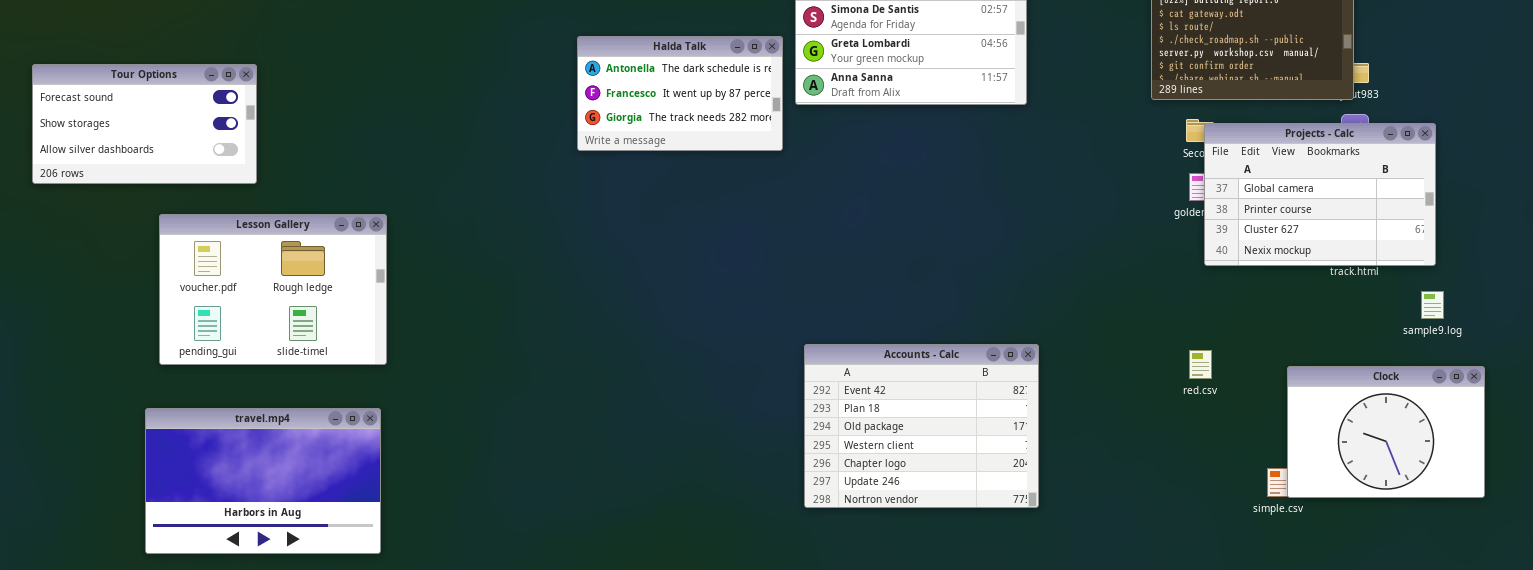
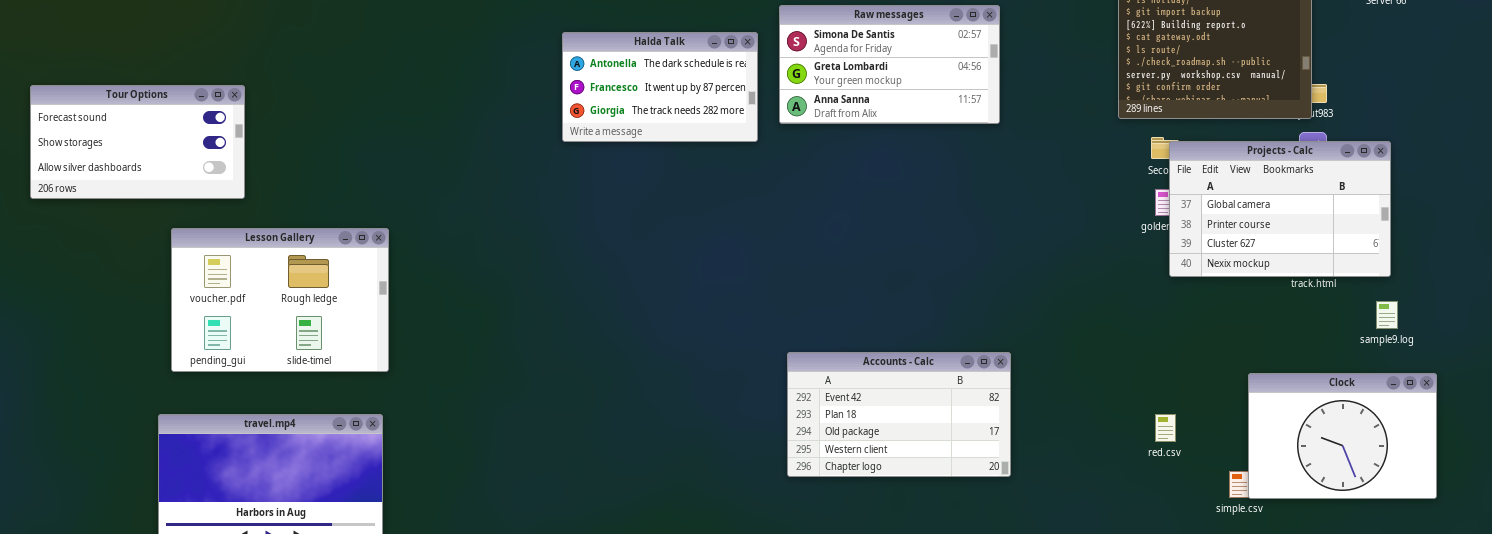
Halda Talk: [577,36,783,151] -> [562,32,758,142], moved
Tour Options: [32,64,257,184] -> [30,85,245,199], moved
Accounts - Calc: [804,344,1039,508] -> [787,352,1011,477], resized
red.csv: [1189,350,1212,379] -> [1155,414,1176,442], moved

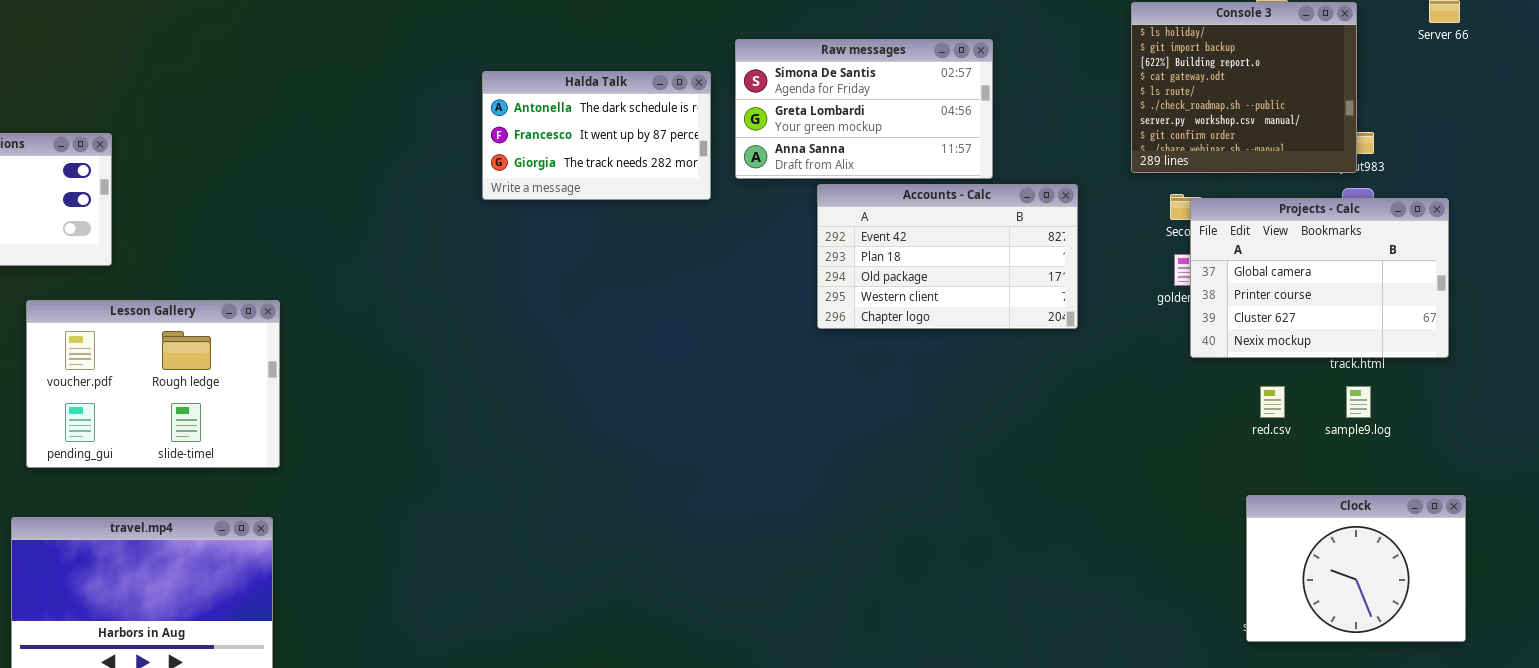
sample9.log: [1376,301,1398,329] -> [1346,386,1371,418], moved
Accounts - Calc: [787,352,1011,477] -> [817,184,1078,329], moved
Clock: [1248,373,1437,499] -> [1246,495,1466,642], moved
red.csv: [1155,414,1176,442] -> [1260,386,1285,418], moved

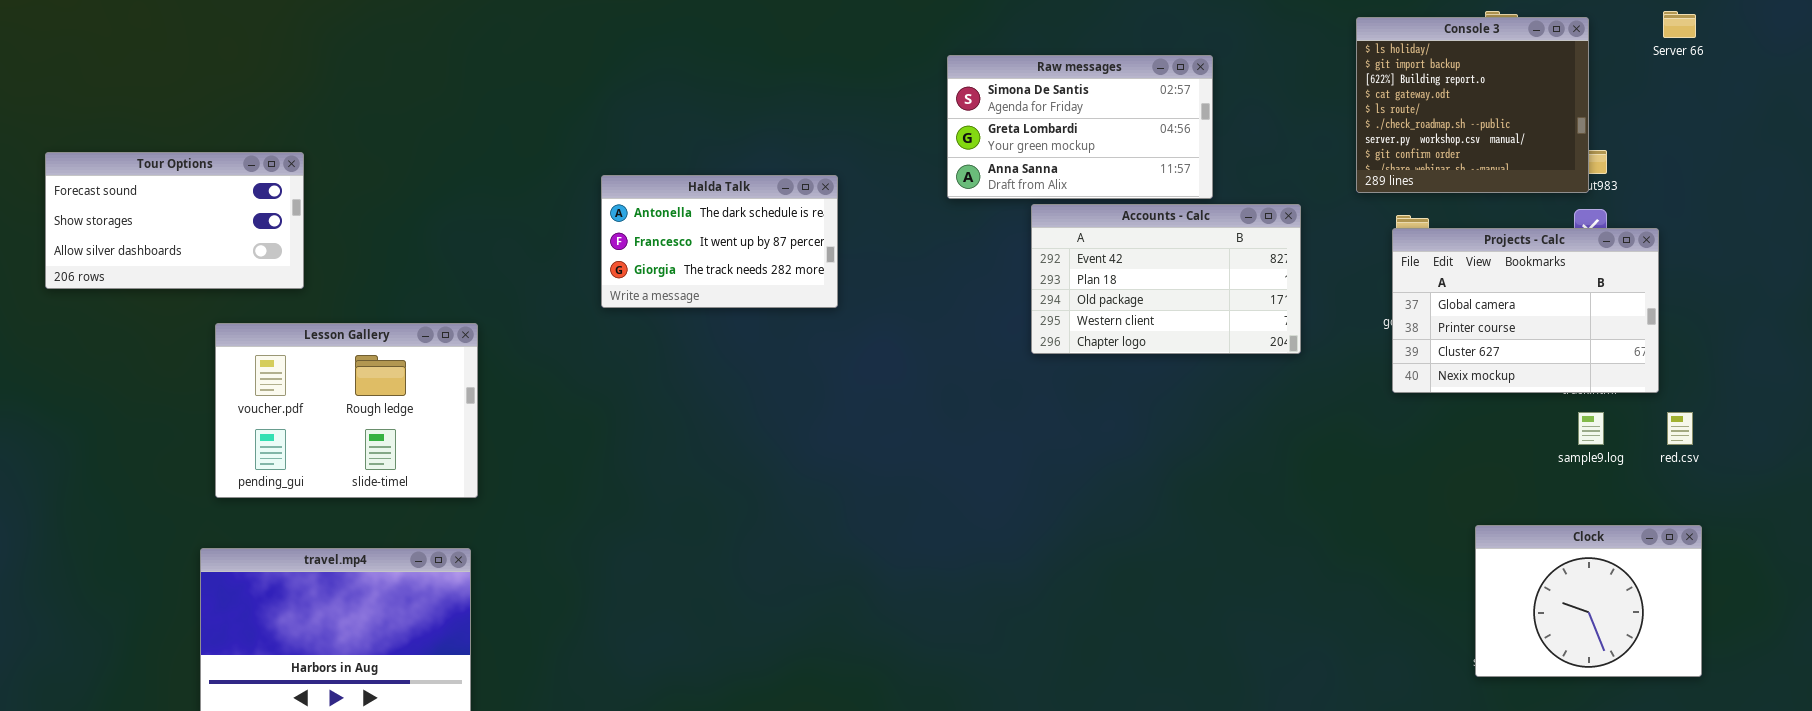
Halda Talk: [482,71,711,200] -> [601,175,838,308], moved
Projects - Calc: [1190,198,1449,358] -> [1392,228,1659,393], moved
red.csv: [1260,386,1285,418] -> [1667,412,1693,445], moved

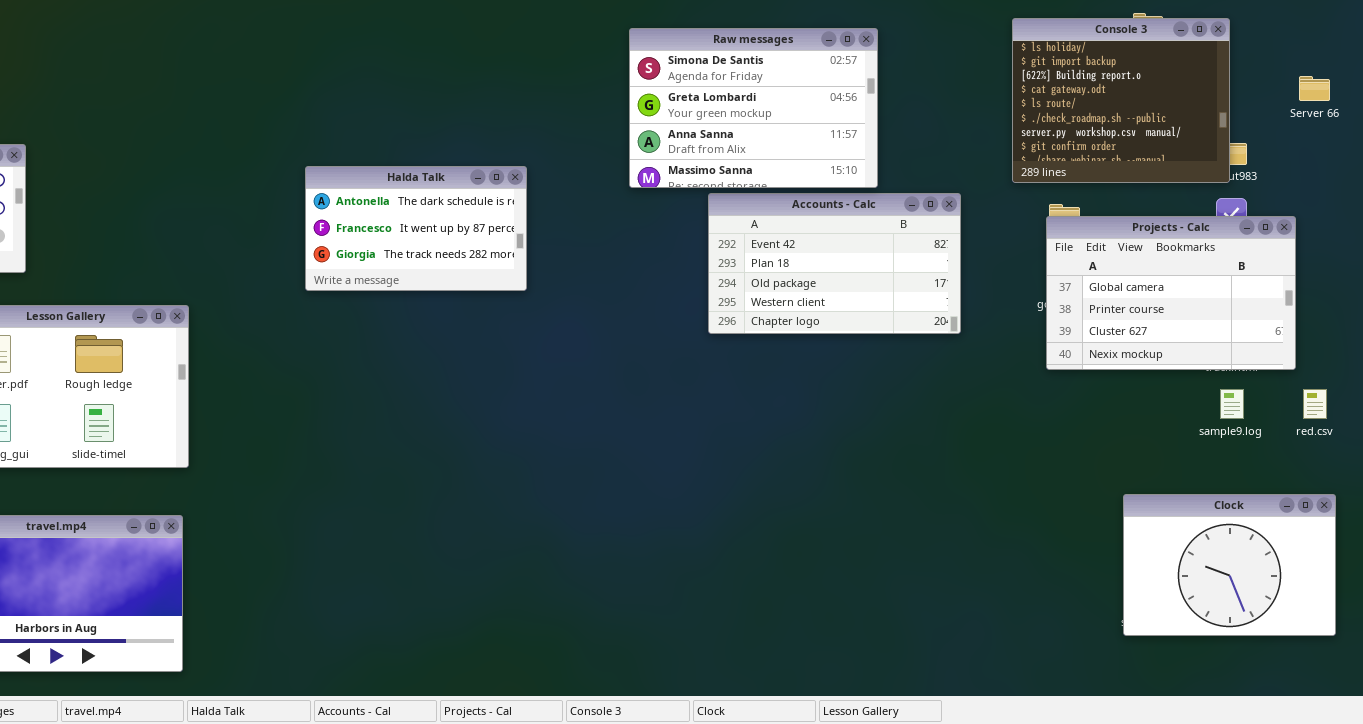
Server 66: [1663,11,1696,38] -> [1299,76,1330,101], moved
Raw messages: [947,55,1213,199] -> [629,28,878,188], resized

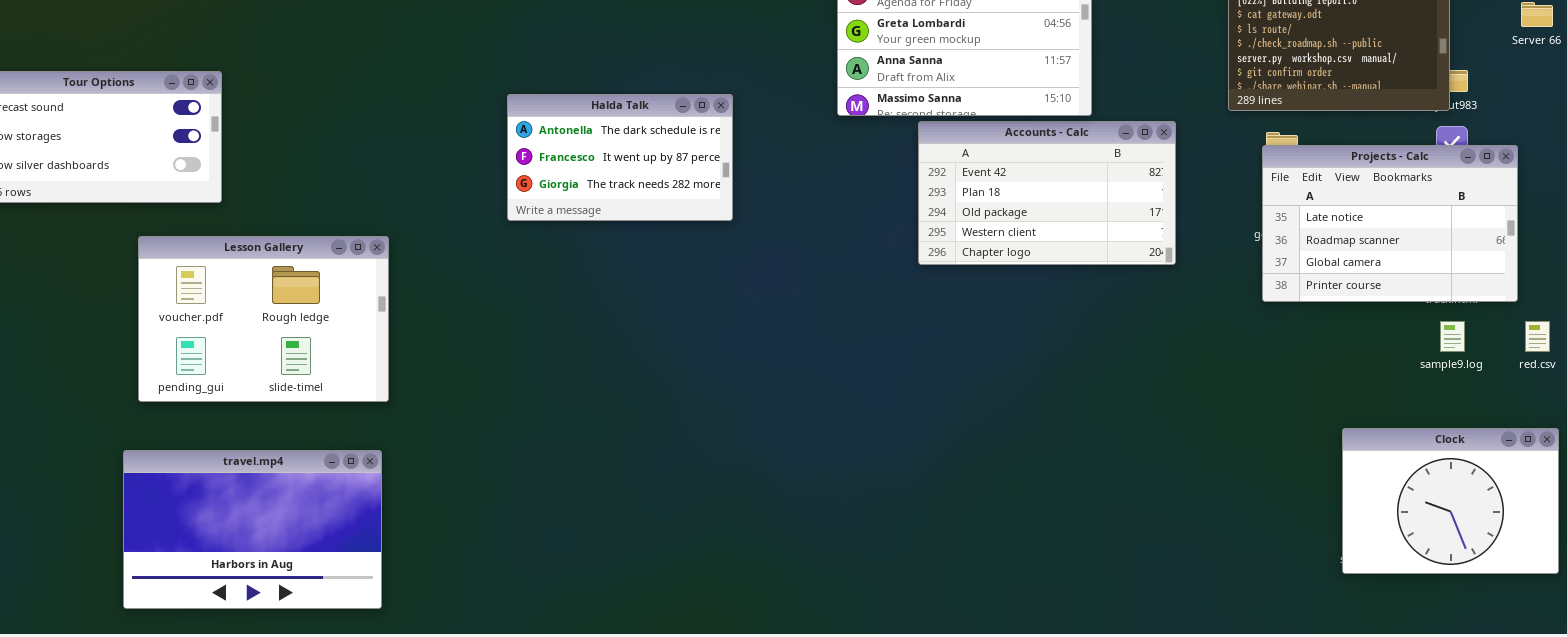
Projects - Calc: [1046,216,1296,370] -> [1262,145,1518,302], scrolled up 2 rows

